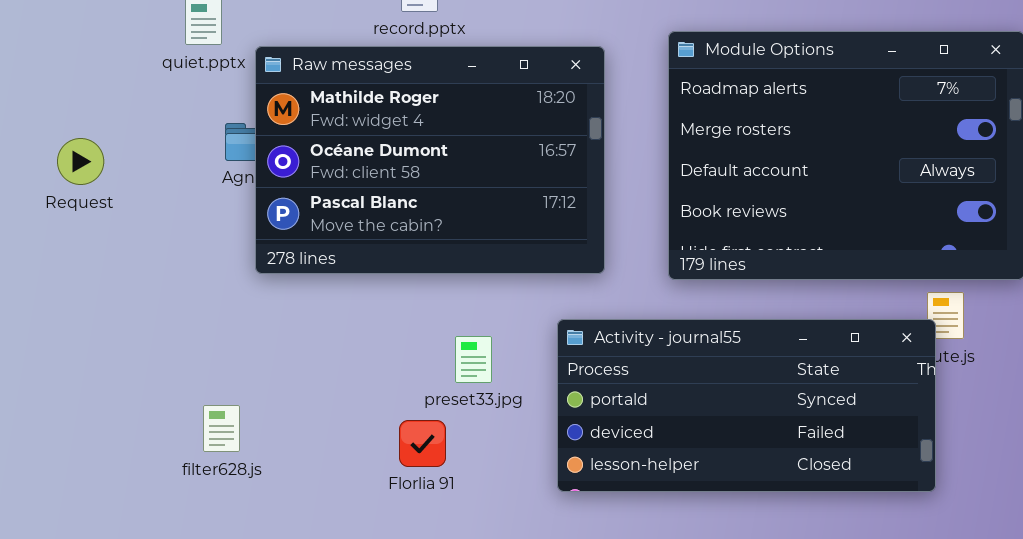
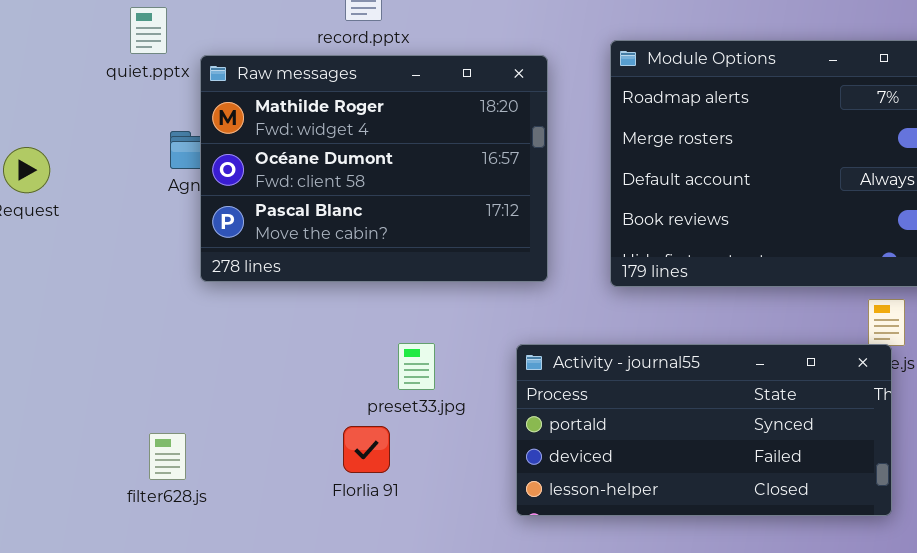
Activity - journal55: [557,319,936,492] -> [516,344,892,516], moved
filter628.js: [203,405,240,452] -> [149,433,186,480], moved

